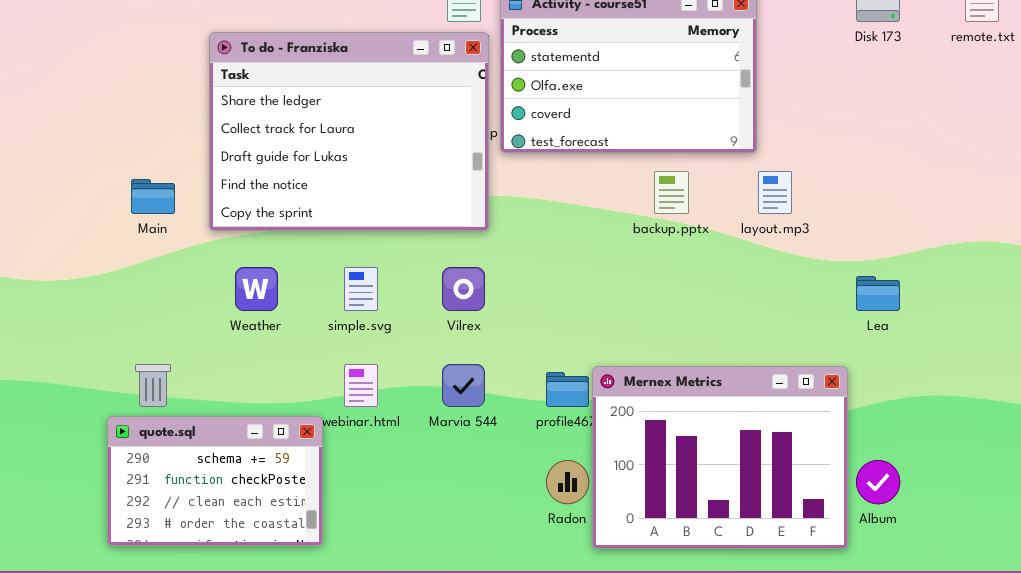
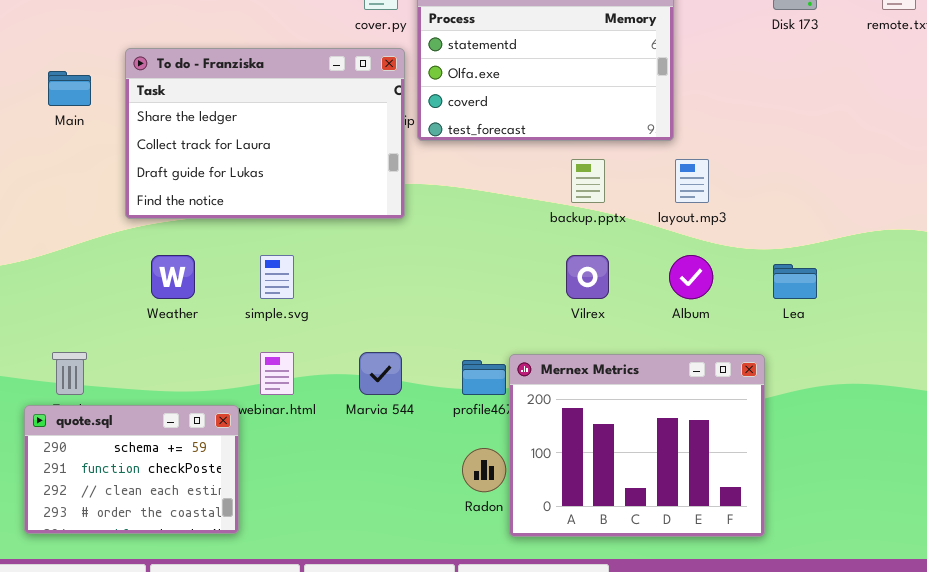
To do - Franziska: [209,32,489,231] -> [125,48,405,219], resized
Main: [131,179,175,214] -> [48,71,91,106], moved
Vilrex: [442,267,485,311] -> [566,255,609,299], moved
Album: [856,460,900,504] -> [669,255,713,299], moved

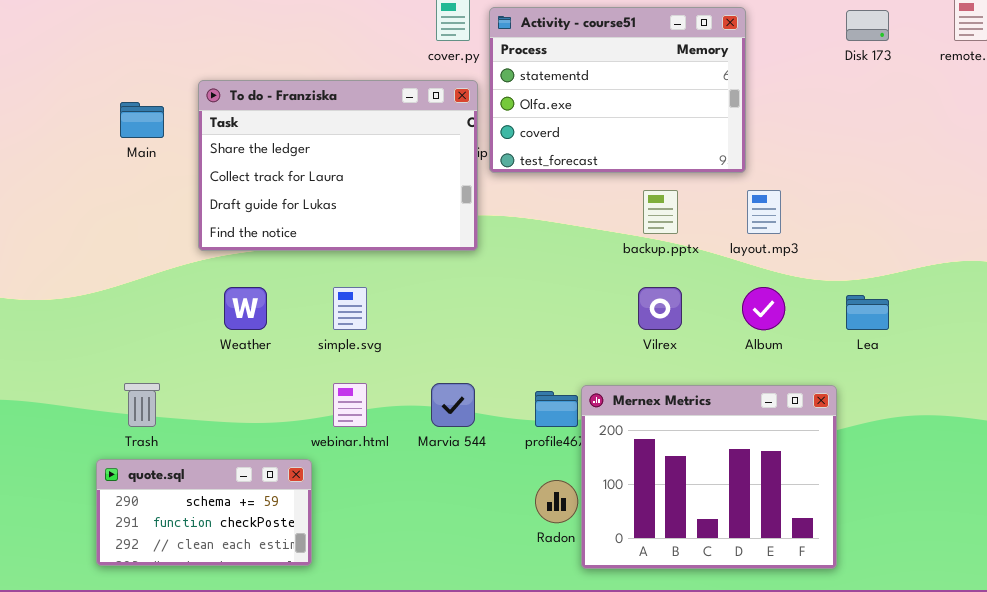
quote.sql: [24,405,239,534] -> [96,459,312,566], resized

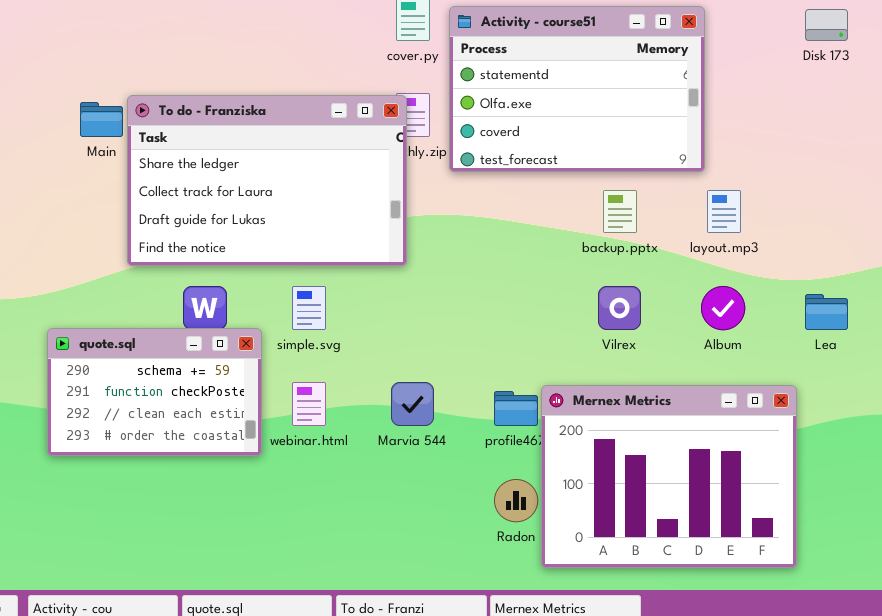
To do - Franziska: [198,80,478,251] -> [127,95,407,266], moved
quote.sql: [96,459,312,566] -> [47,328,262,456], moved, resized

